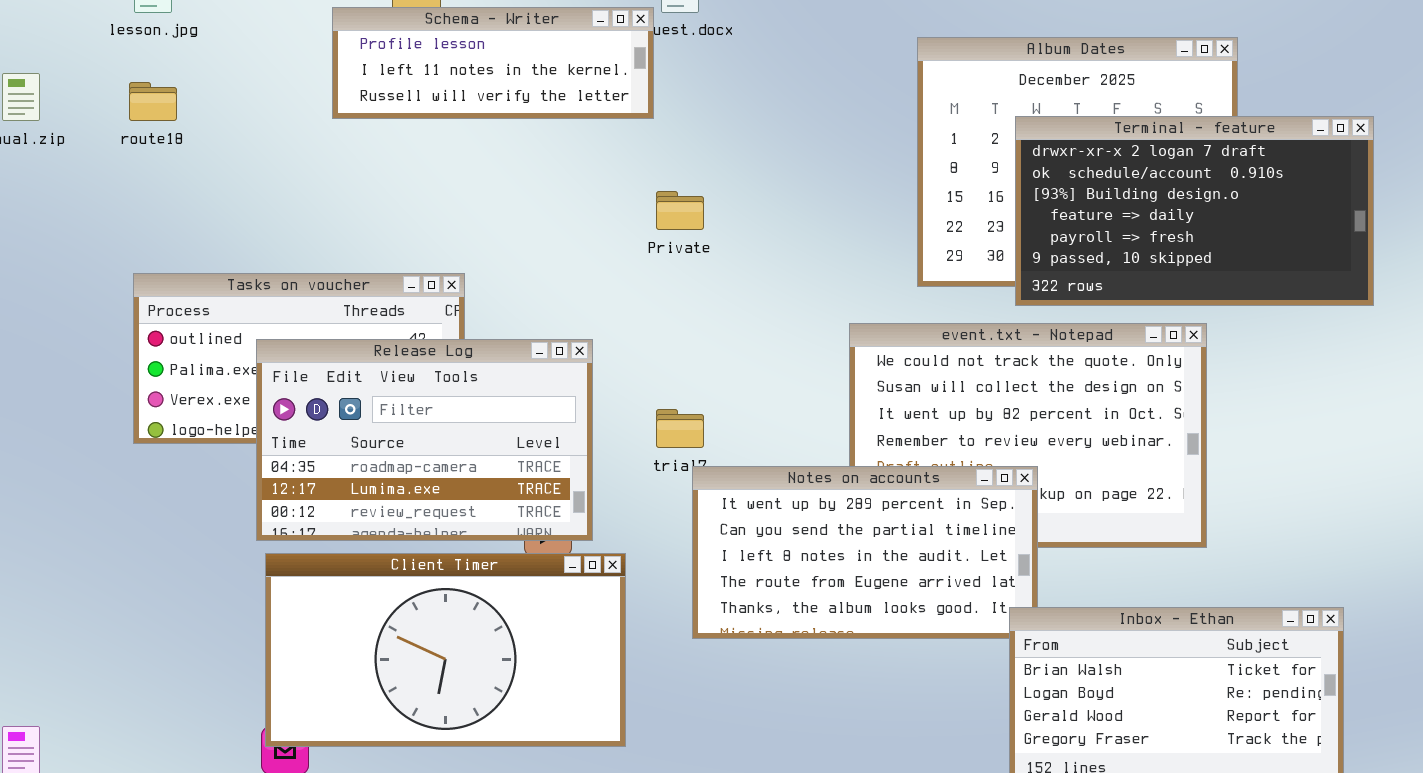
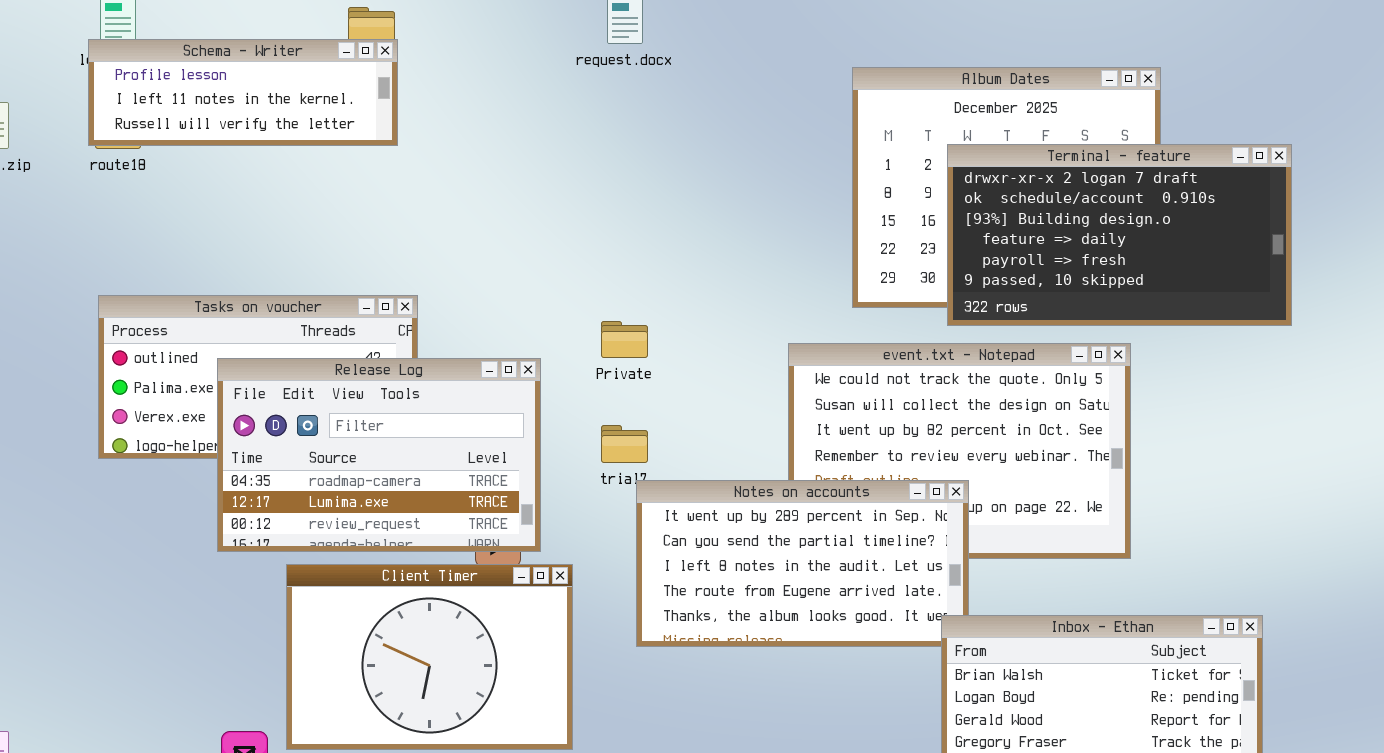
Schema - Writer: [332,7,654,119] -> [88,39,398,146], moved
Private: [656,191,704,230] -> [601,321,648,358], moved
Client Timer: [265,553,626,747] -> [286,564,573,750], resized

